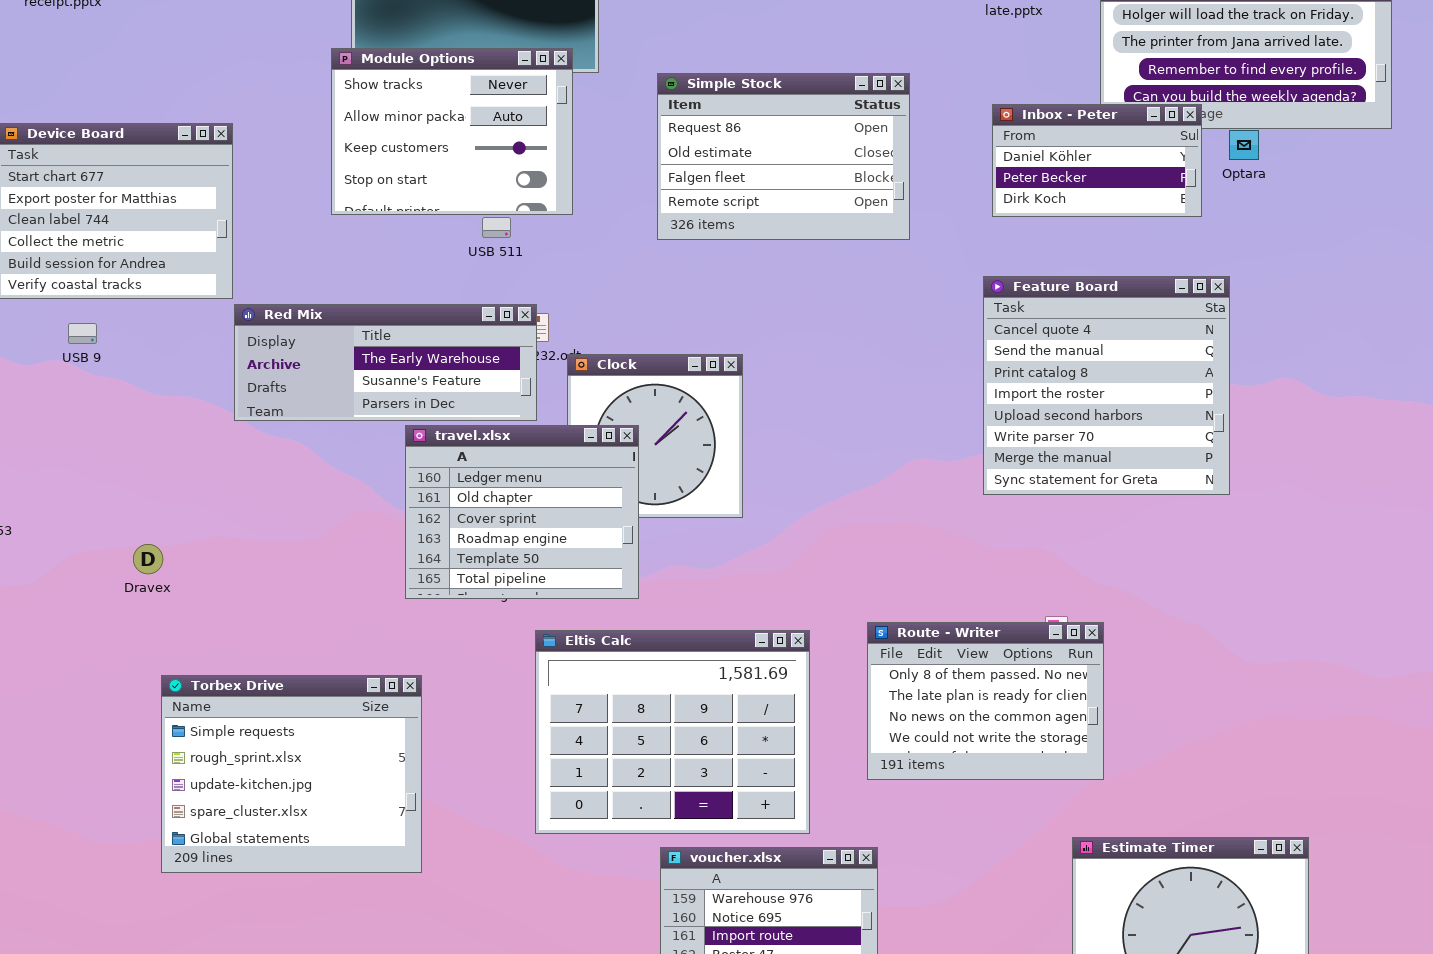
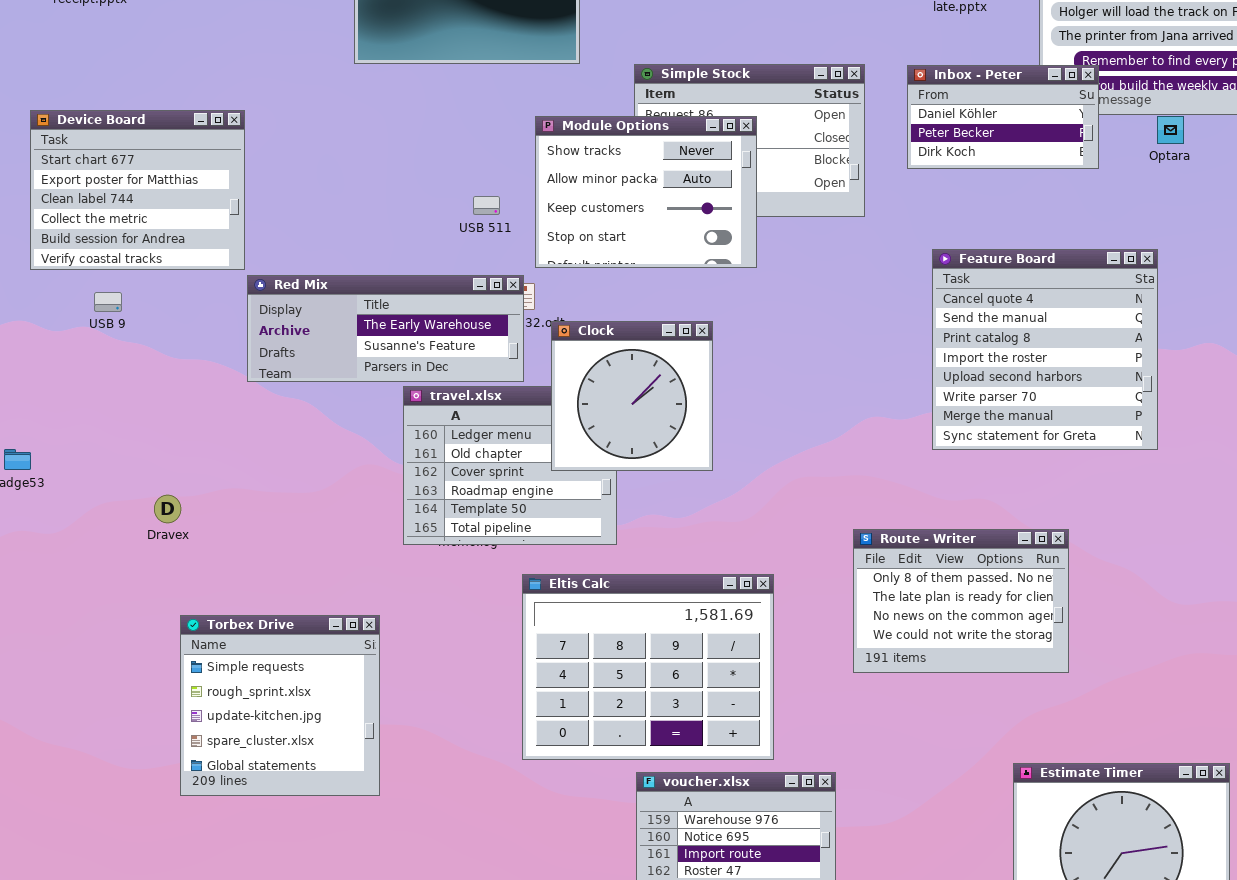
Module Options: [331,48,573,215] -> [535,116,757,268], moved
Inbox - Peter: [992,104,1202,217] -> [907,65,1099,169], moved
Clock: [567,354,743,518] -> [551,321,713,471], raised
Route - Writer: [867,622,1104,780] -> [853,529,1069,673], moved
Torbex Drive: [161,675,422,873] -> [180,615,380,796], resized

